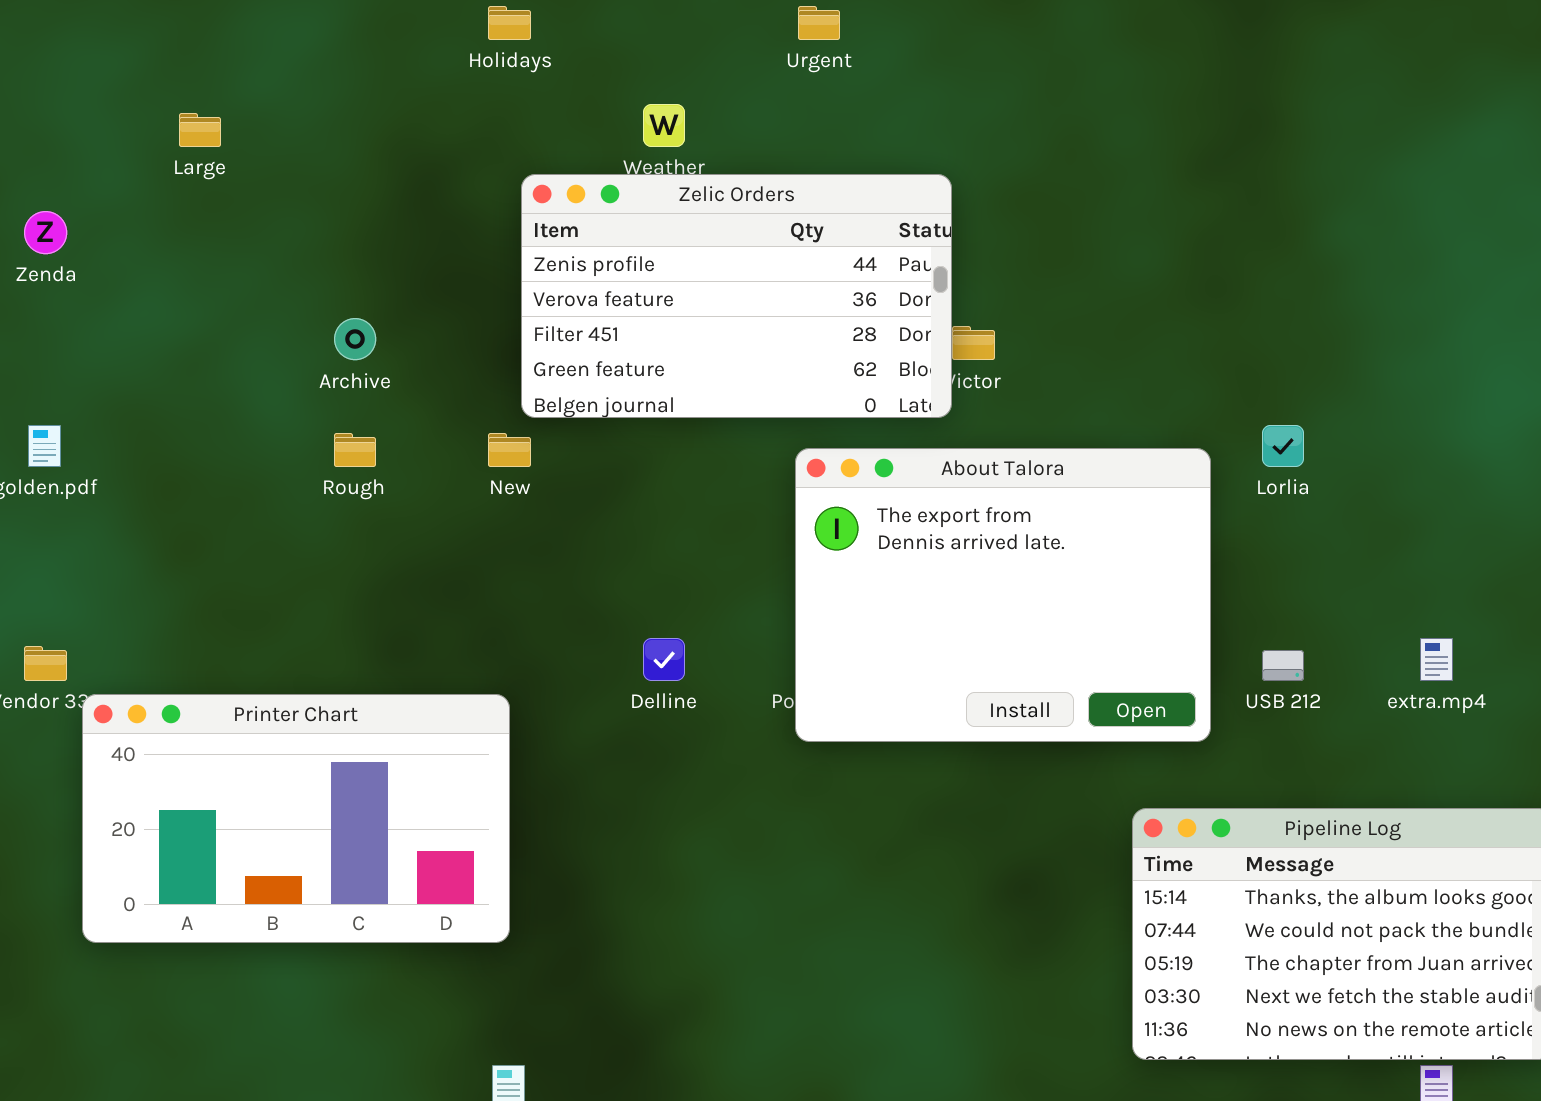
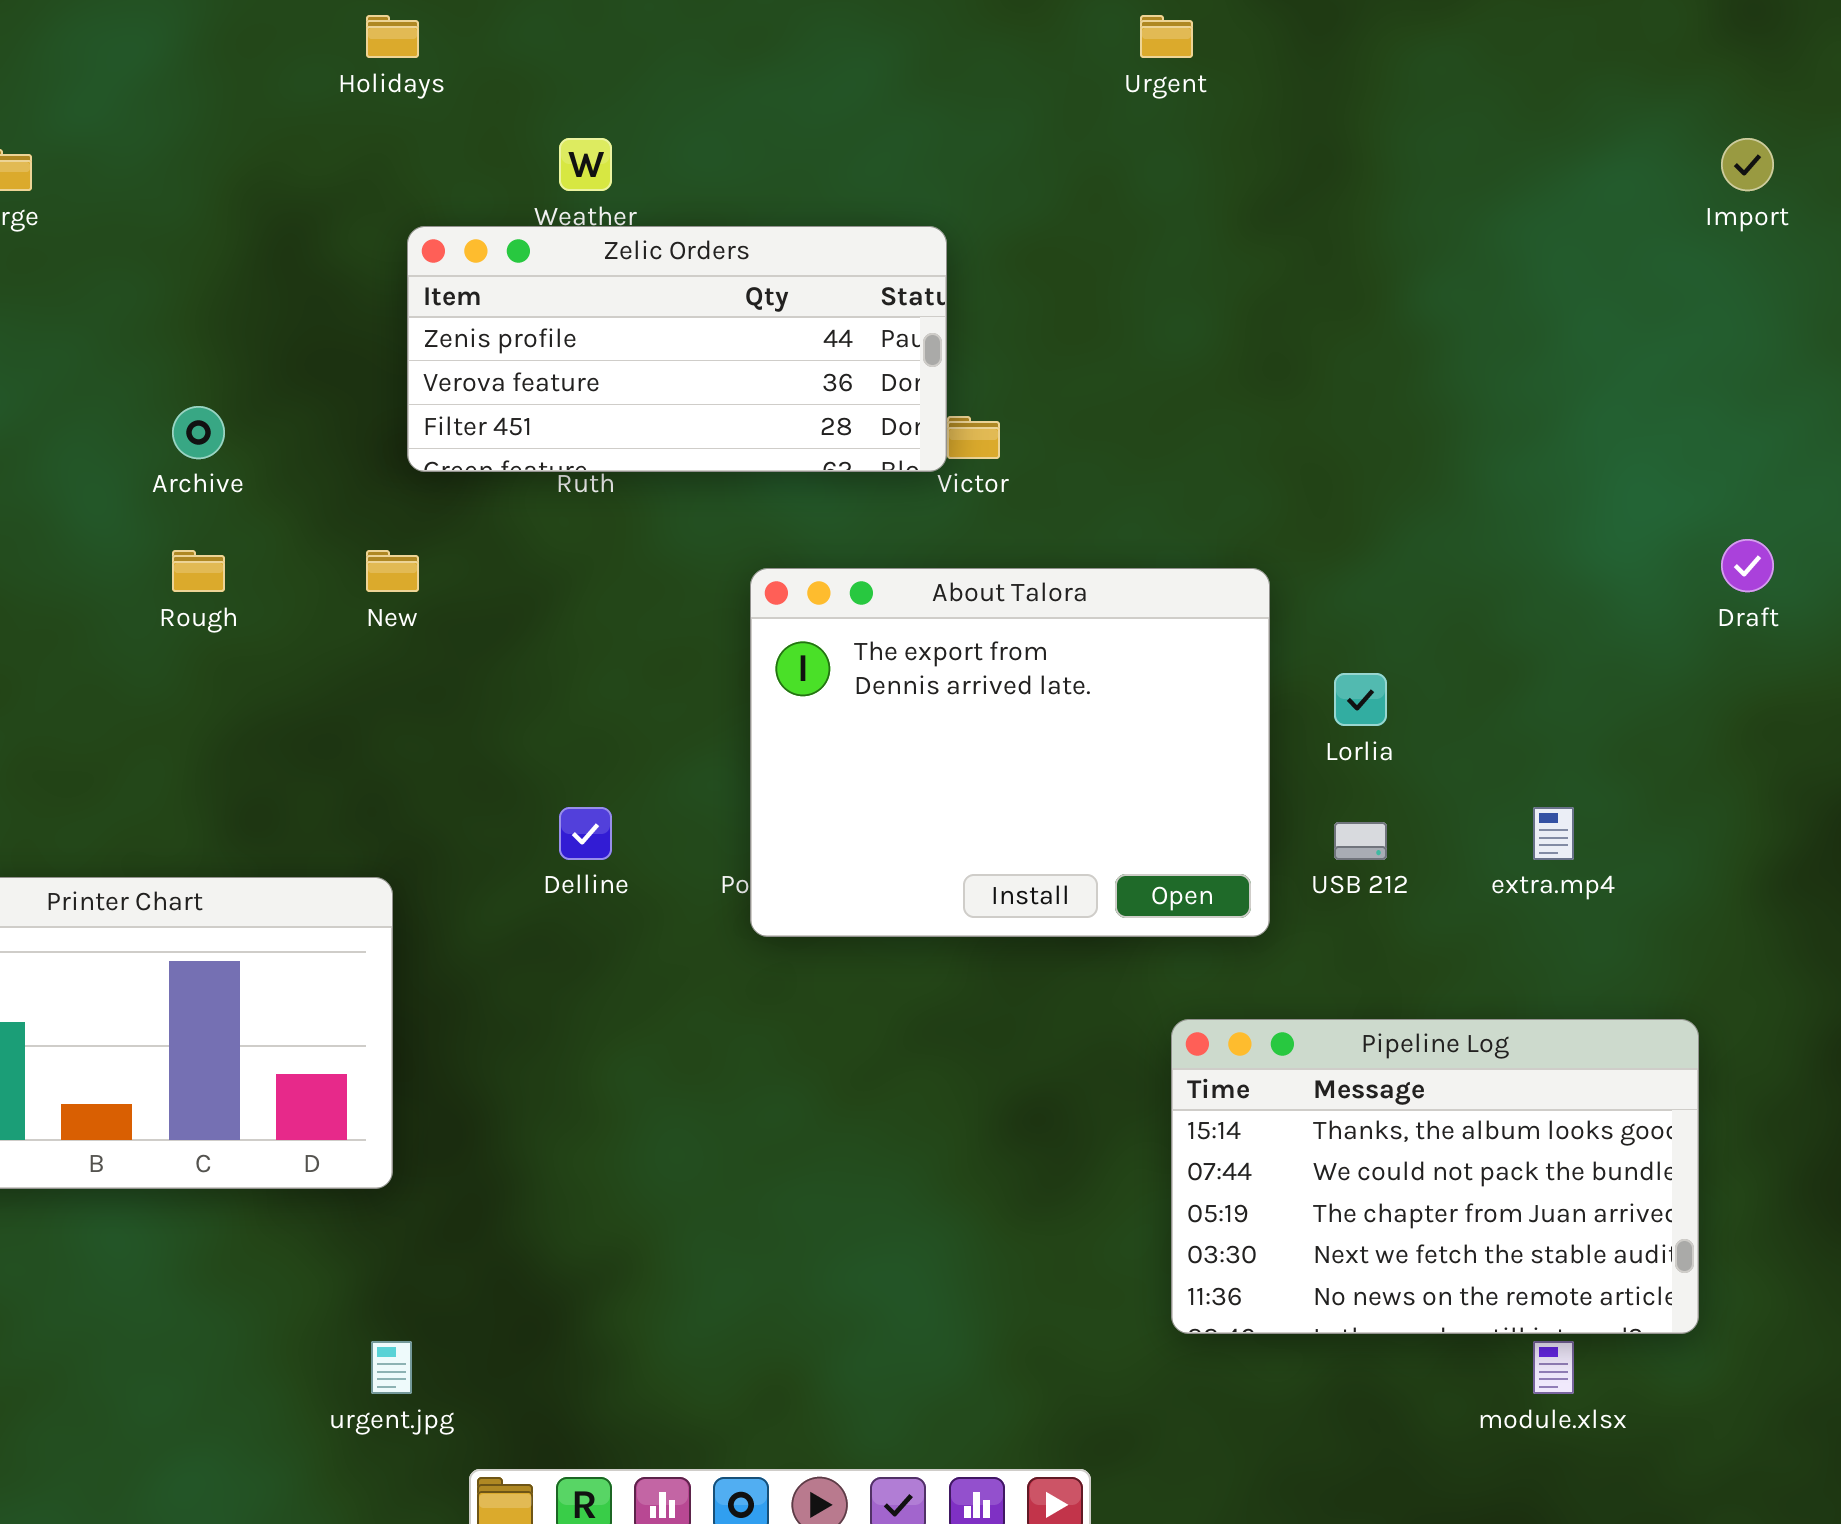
Urgent: [798,6,840,40] -> [1140,15,1193,58], moved
Zelic Orders: [521,174,952,418] -> [407,226,947,472], resized
Lorlia: [1262,425,1304,467] -> [1334,673,1387,726], moved

